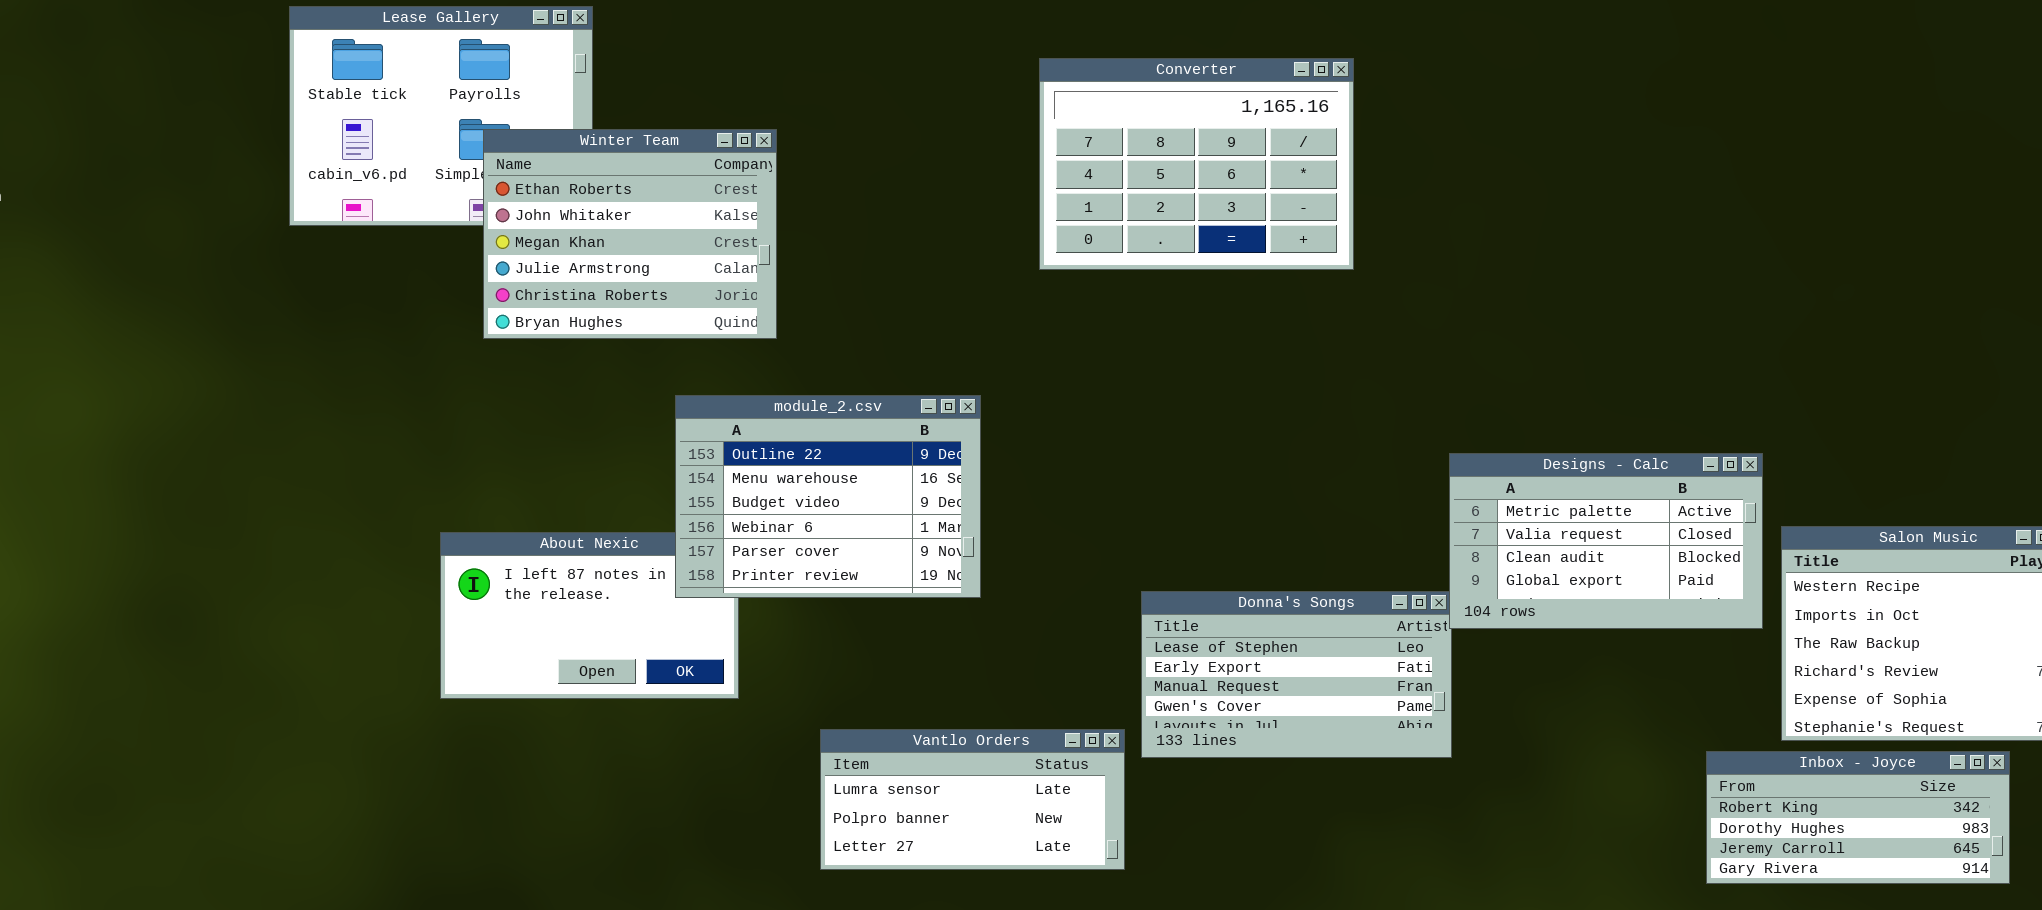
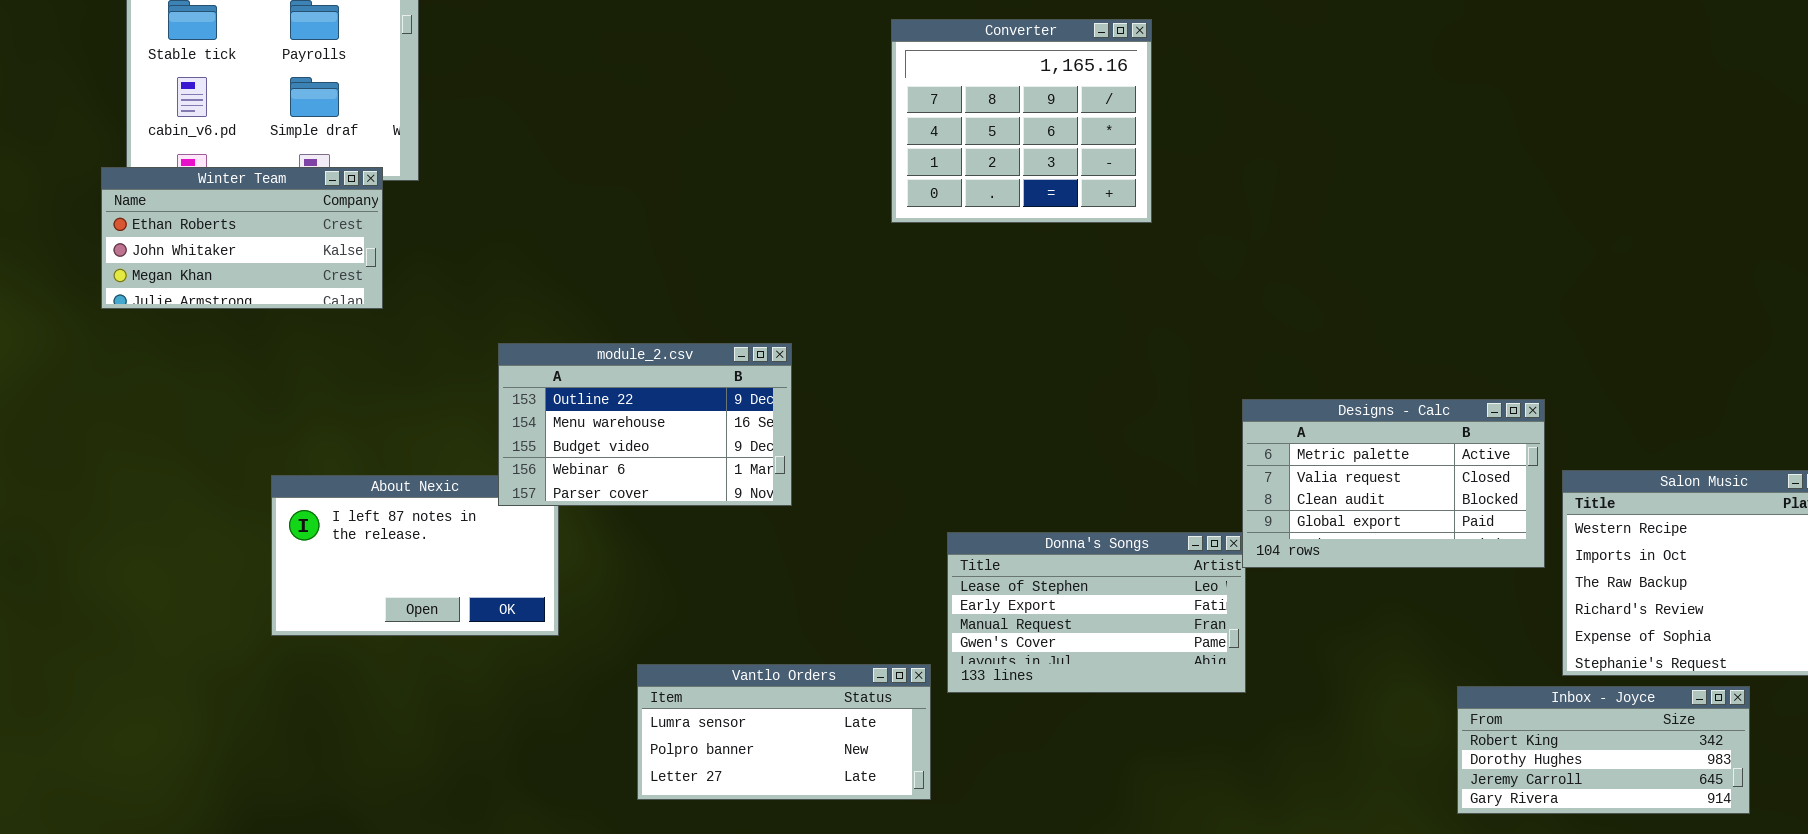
Converter: [1039,58,1354,270] -> [891,19,1152,223], resized
Winter Team: [483,129,777,339] -> [101,167,383,309], moved, resized
module_2.csv: [675,395,981,598] -> [498,343,792,506], resized
Inbox - Joyce: [1706,751,2010,884] -> [1457,686,1750,814], moved

